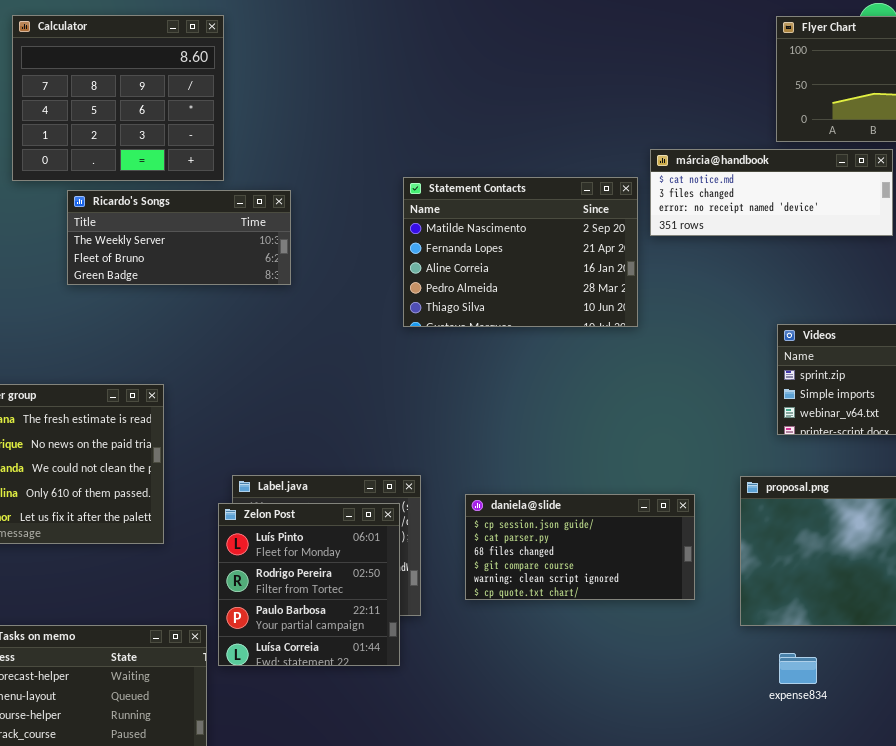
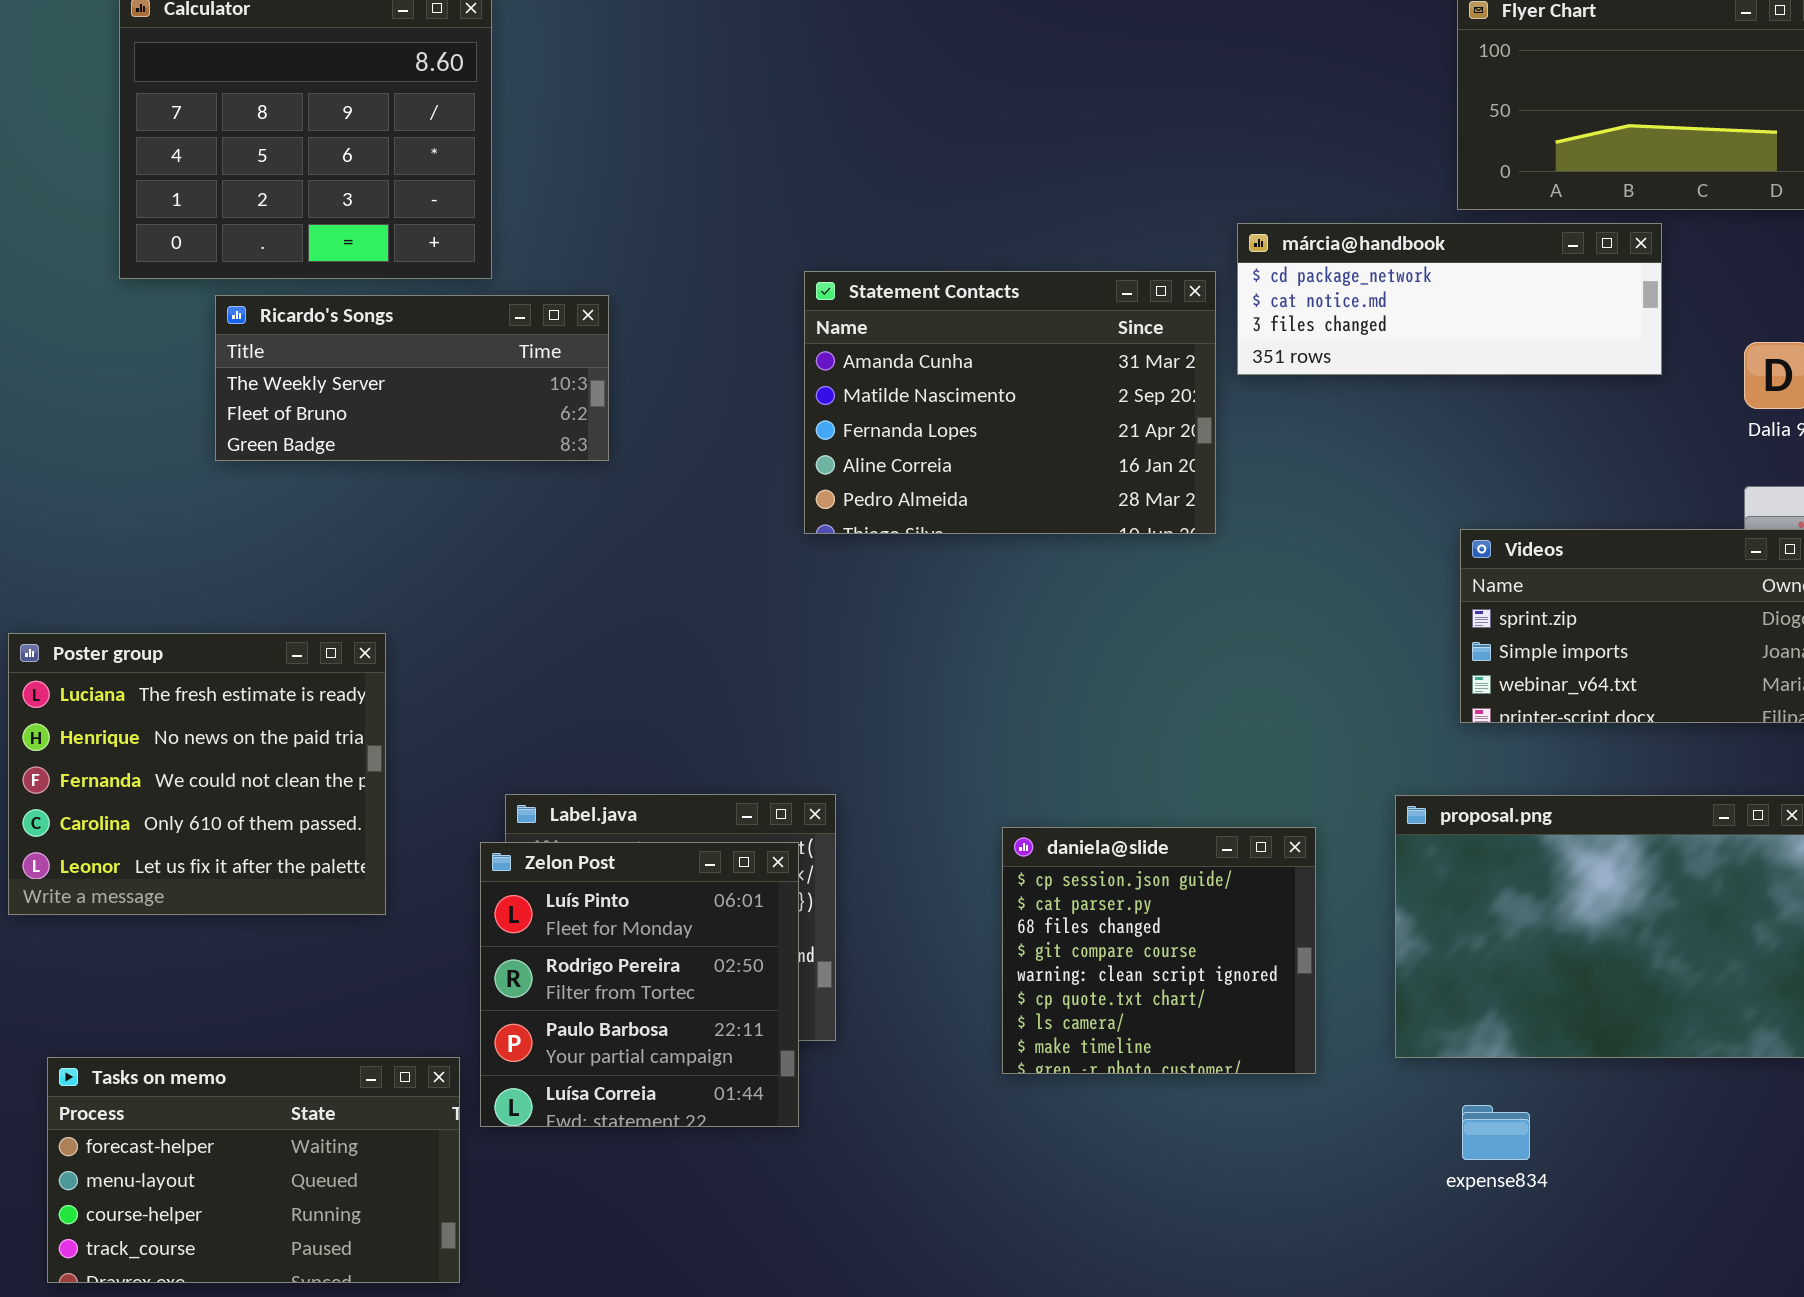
márcia@handbook: [650,149,893,236] -> [1237,223,1662,375], scrolled up 1 row
Statement Contacts: [403,177,638,327] -> [804,271,1216,534], scrolled up 1 row
daniela@slide: [465,494,695,600] -> [1002,827,1316,1074], resized

